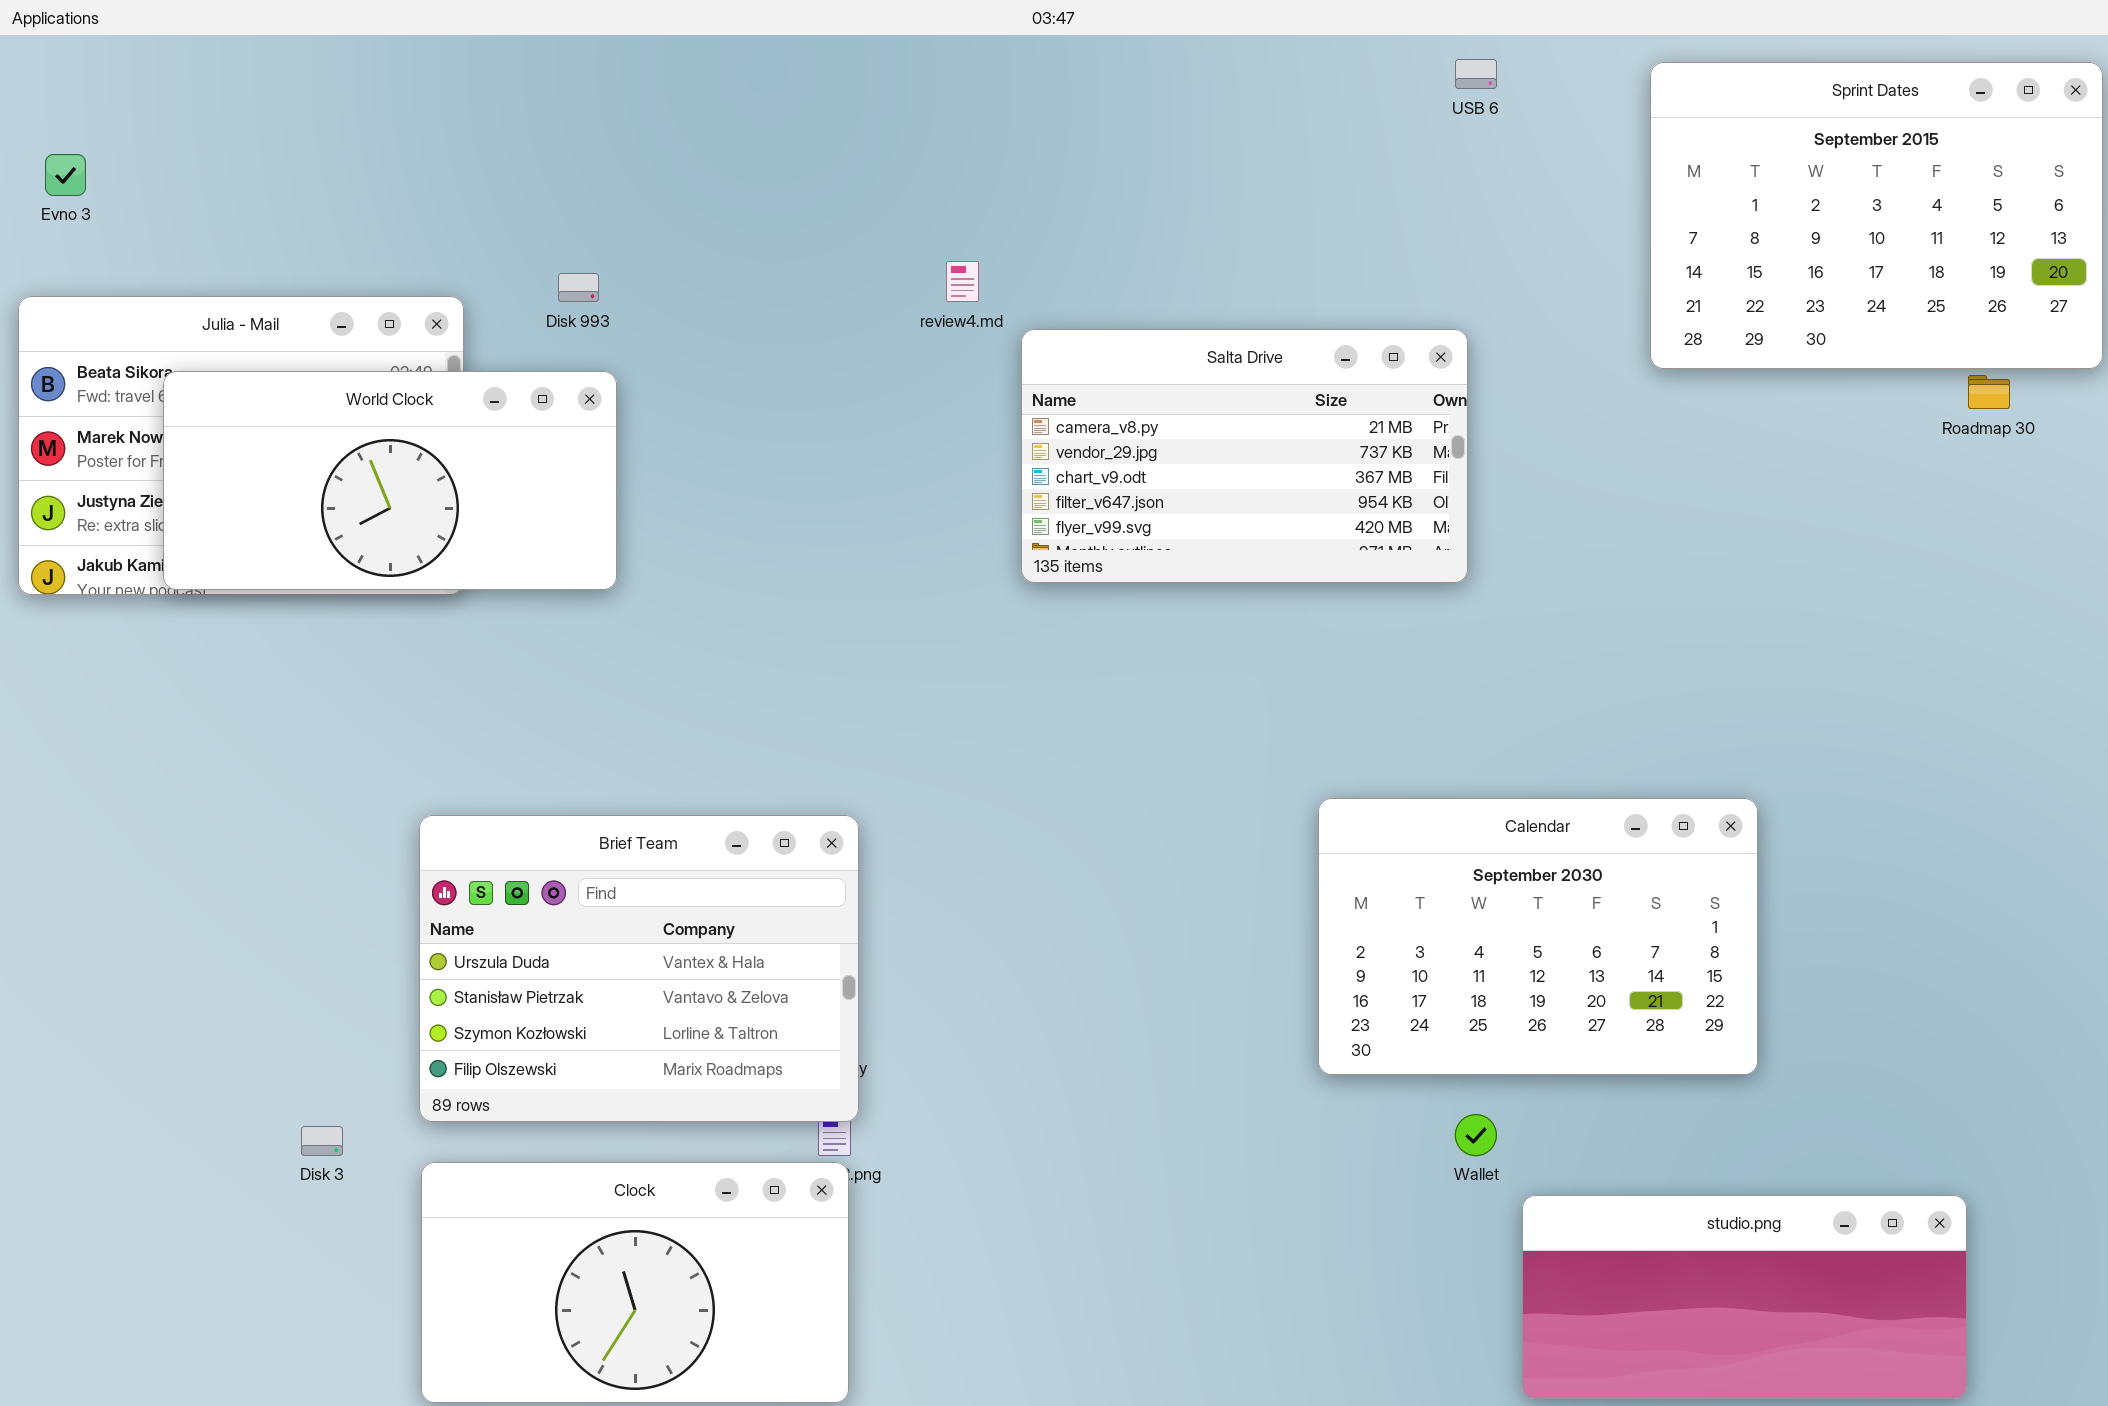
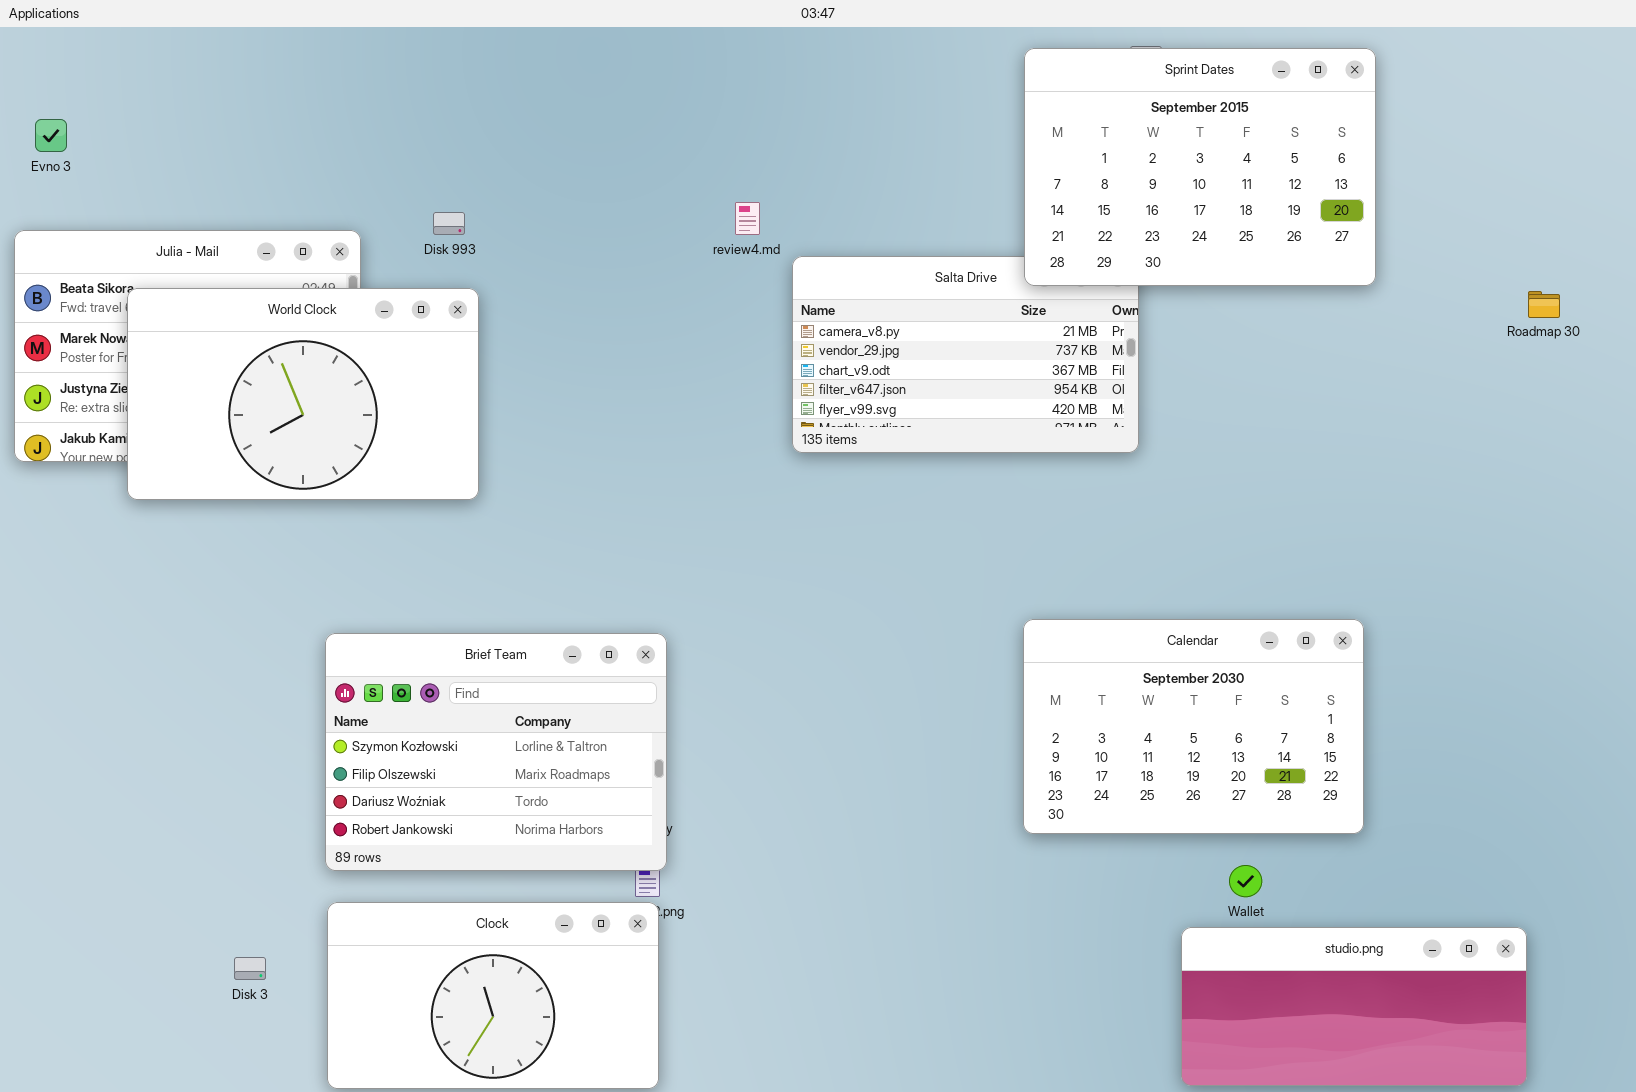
Sprint Dates: [1650,62,2103,369] -> [1024,48,1376,286], moved
World Clock: [163,371,617,590] -> [127,288,479,500], resized
Brief Team: [419,815,859,1122] -> [325,633,667,871], scrolled down 2 rows
Wallet: [1455,1114,1497,1156] -> [1229,865,1262,897], moved
Disk 3: [301,1126,343,1156] -> [234,957,266,980], moved

